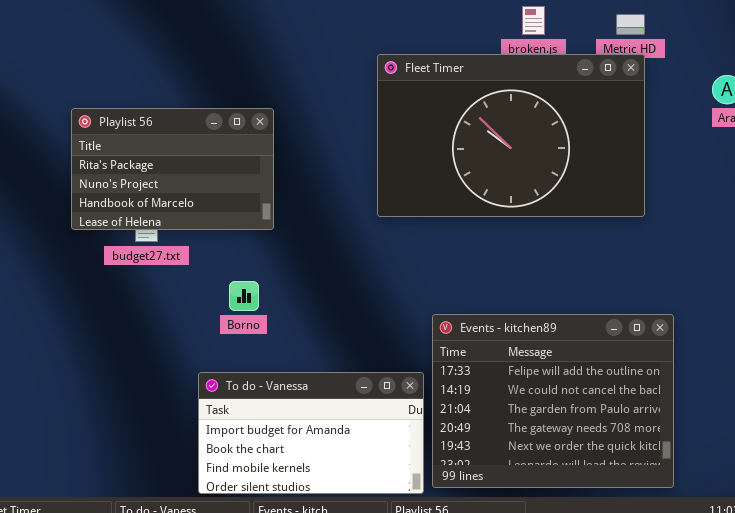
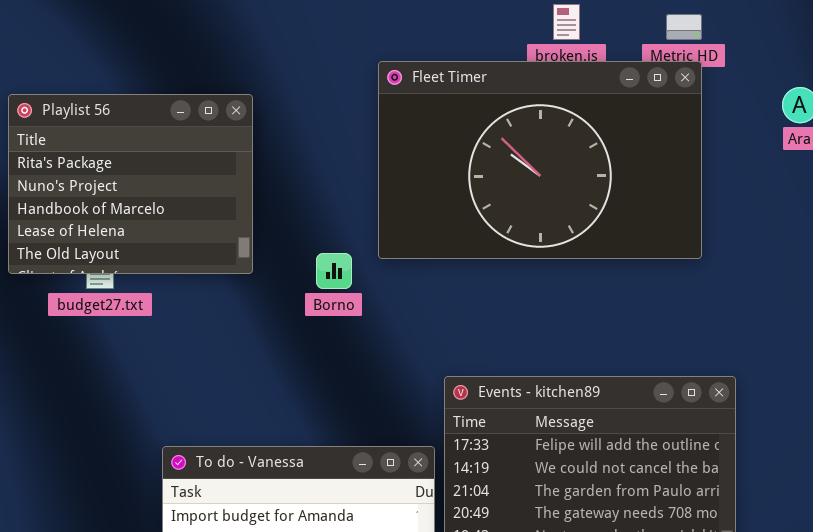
Playlist 56: [71,108,274,230] -> [8,94,253,274], resized
Borno: [229,281,259,311] -> [316,253,352,289], moved

